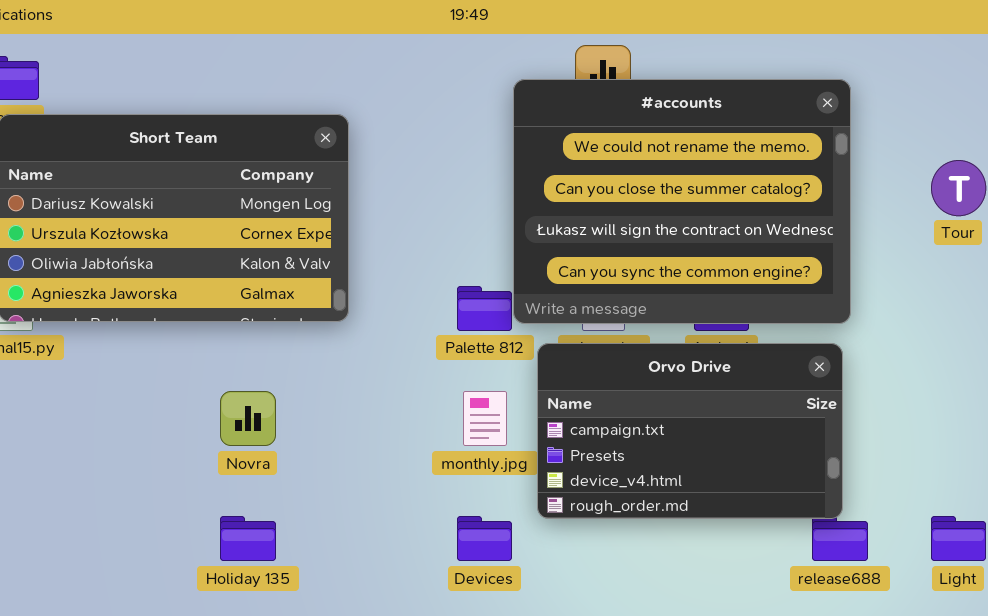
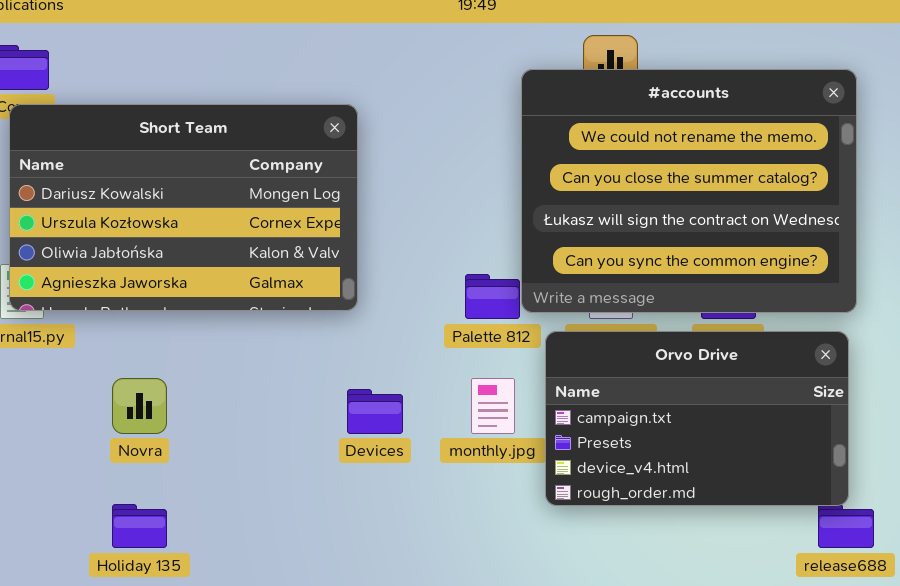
Novra: [220,391,276,446] -> [112,378,167,434], moved
Holiday 135: [220,516,276,561] -> [112,504,167,548], moved
Devices: [457,516,512,561] -> [347,389,403,434], moved

